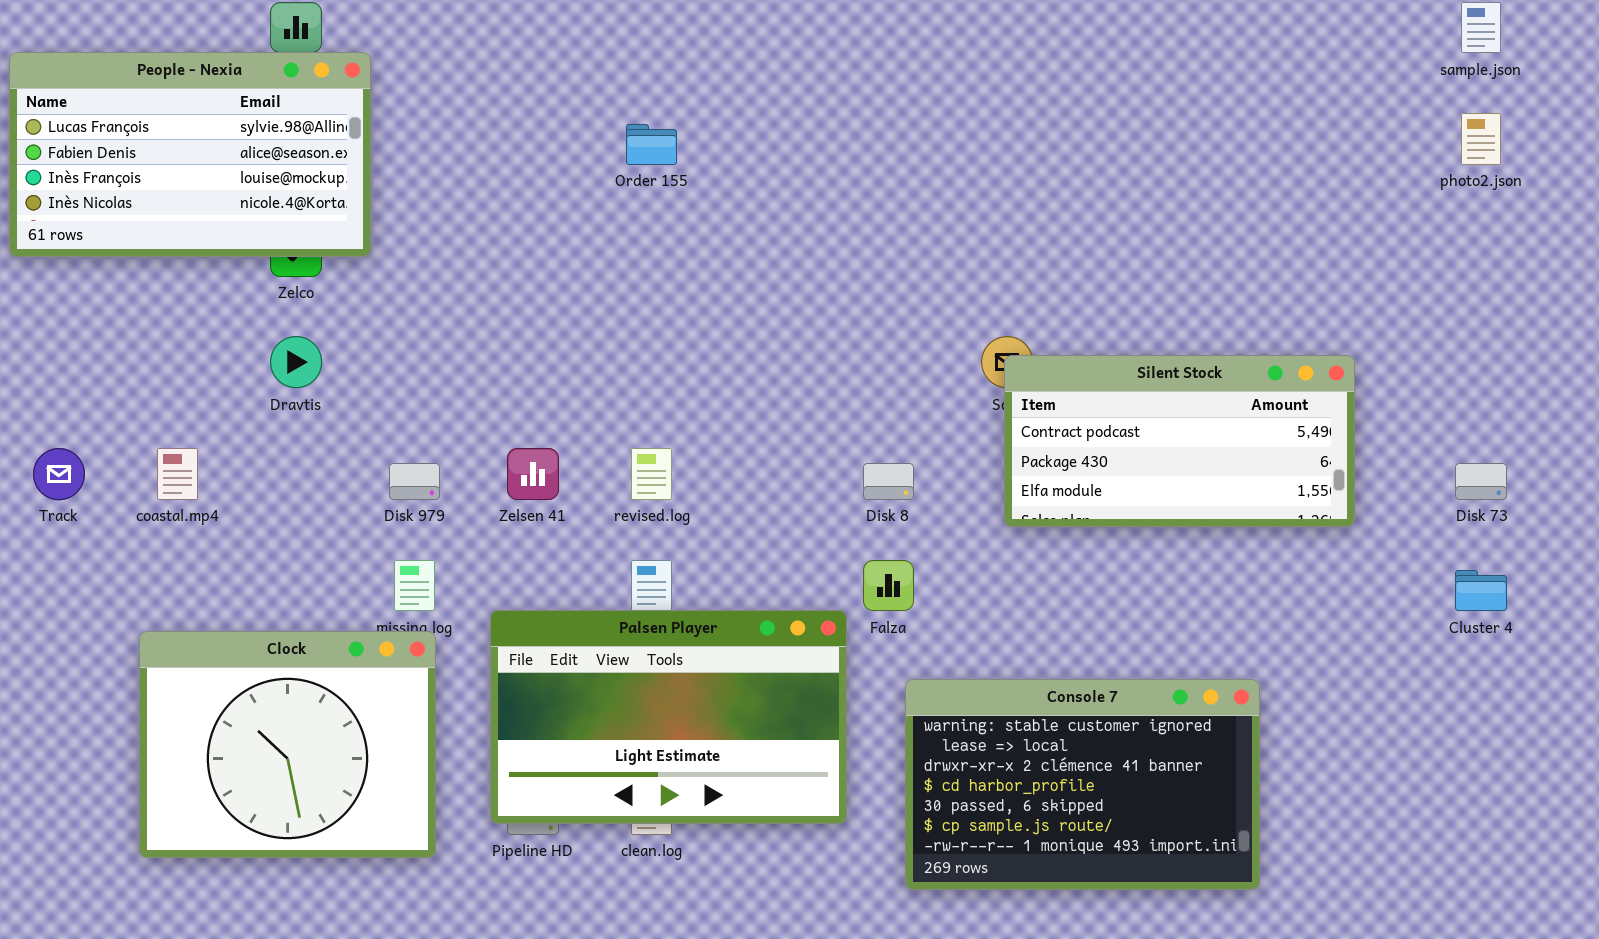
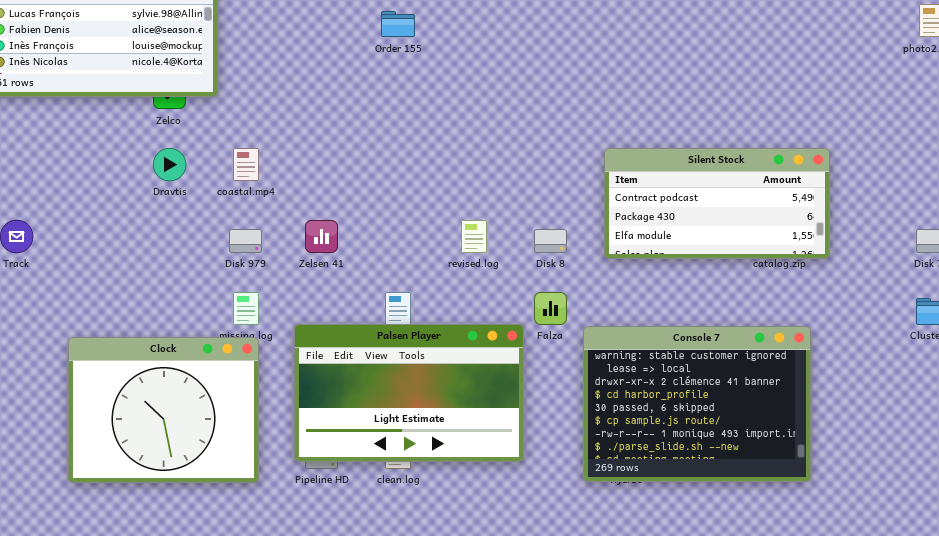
Silent Stock: [1004,355,1355,527] -> [604,148,830,259], moved
coastal.mp4: [157,448,198,500] -> [233,148,259,181], moved
revised.log: [631,448,672,500] -> [461,220,487,253], moved
Console 7: [905,679,1260,890] -> [583,326,811,482], moved, resized

